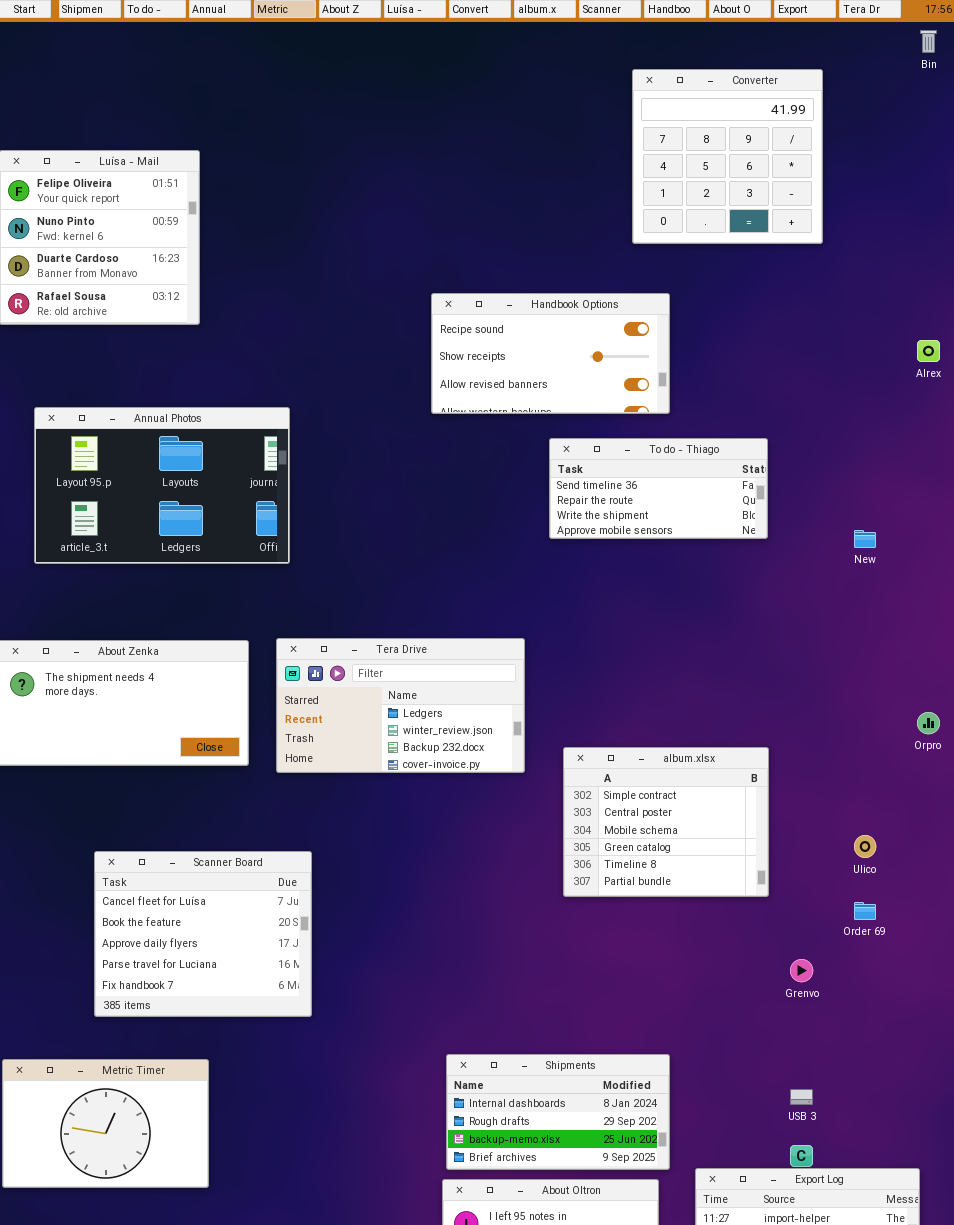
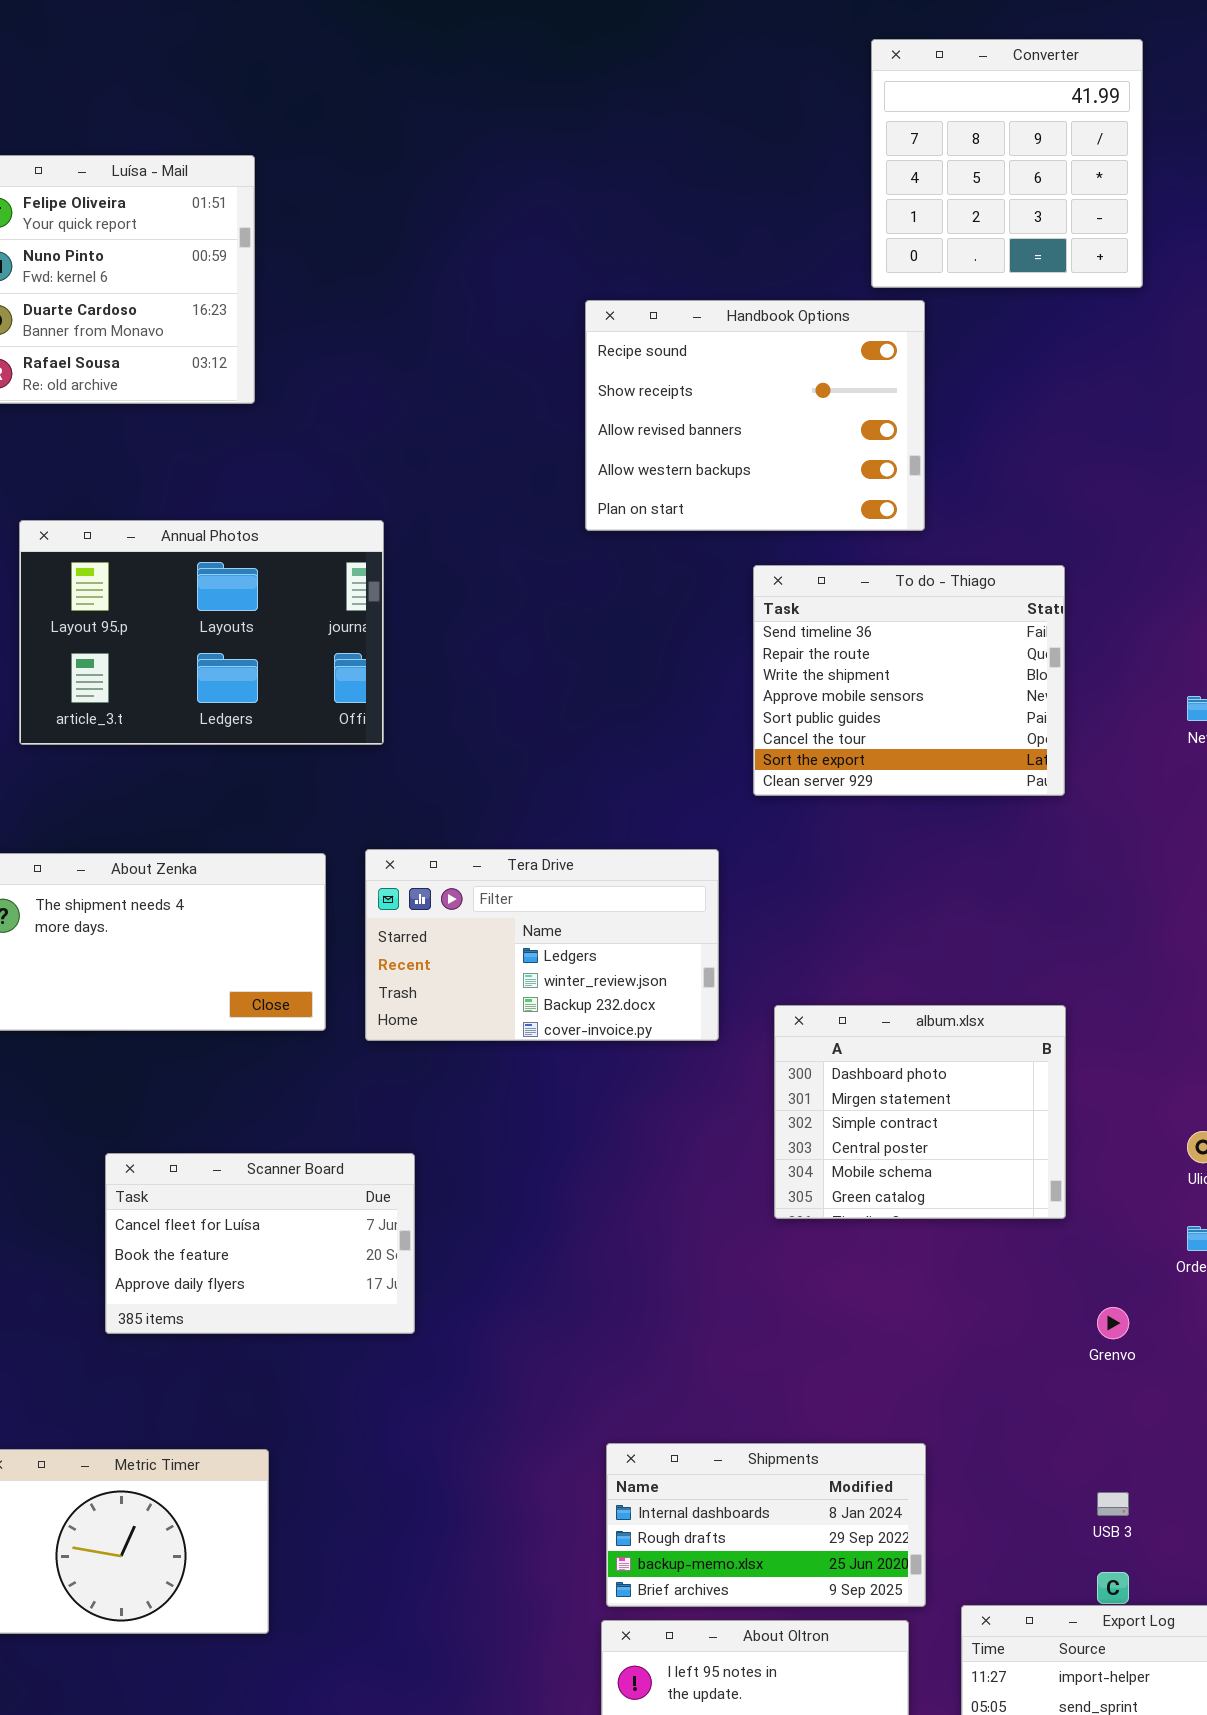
Handbook Options: [431,293,670,414] -> [585,300,925,531], resized
To do - Thiago: [549,438,768,539] -> [753,565,1065,796], resized
album.xlsx: [563,747,769,897] -> [774,1005,1066,1219], scrolled up 2 rows
Scanner Board: [94,851,312,1017] -> [105,1153,415,1334], resized

